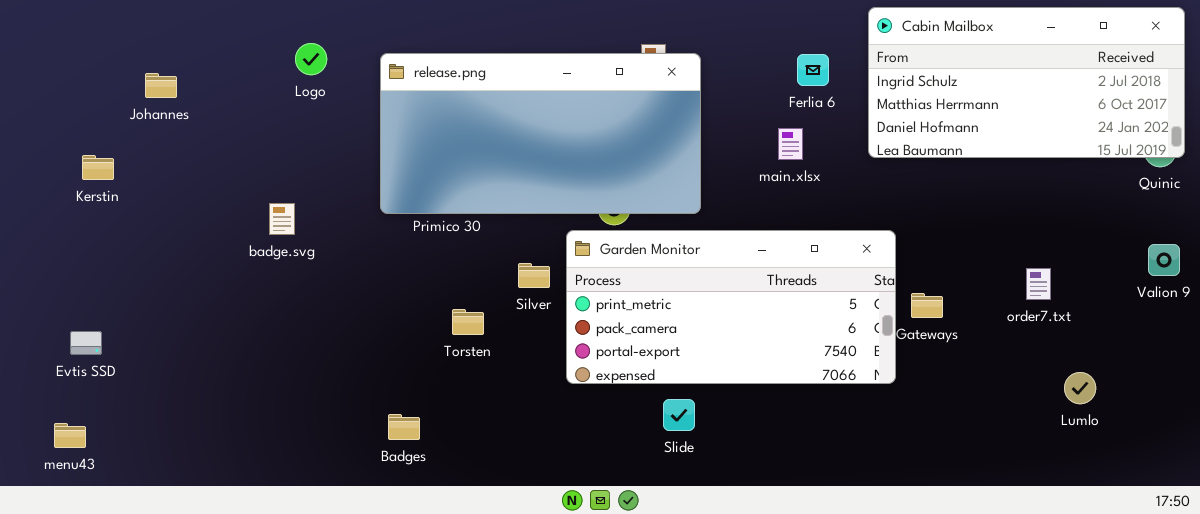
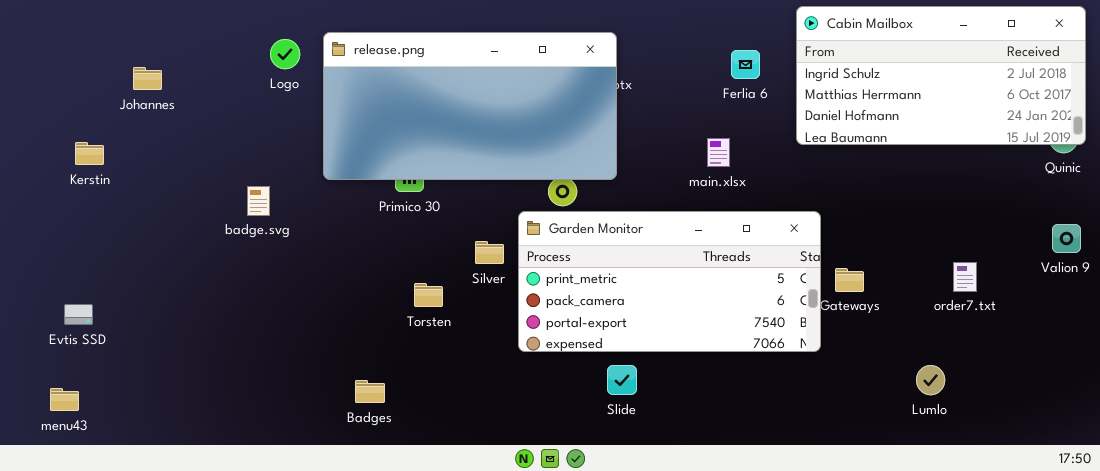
release.png: [380,53,701,214] -> [323,32,617,180], moved
main.xlsx: [778,128,803,160] -> [707,138,730,167], moved
order7.txt: [1026,268,1051,300] -> [953,262,977,292], moved
Lumlo: [1064,372,1096,404] -> [916,365,945,395], moved

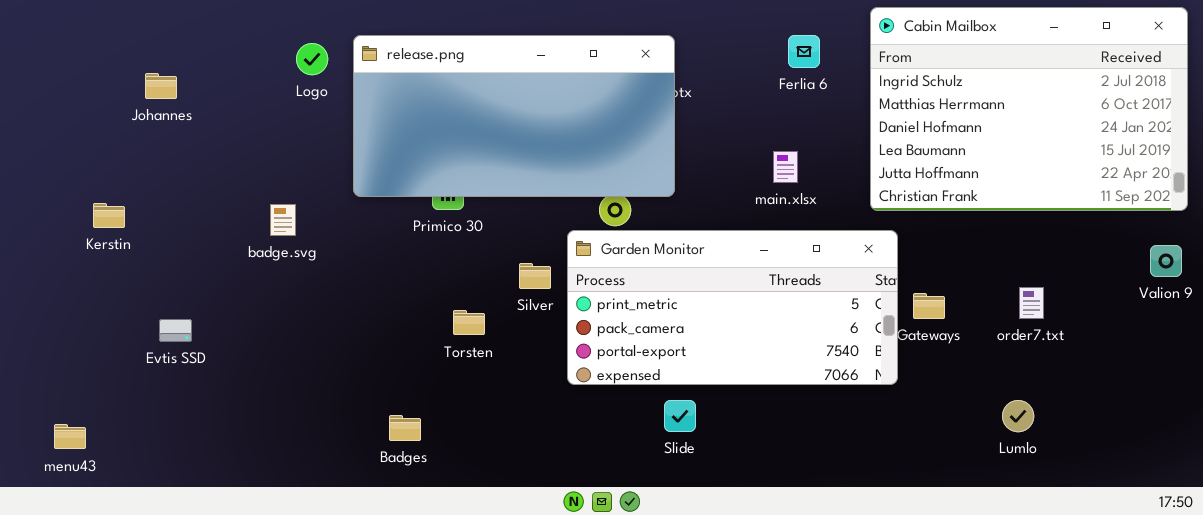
Cabin Mailbox: [796,6,1086,145] -> [870,7,1188,211], resized
Ferlia 6: [731,50,760,79] -> [788,35,820,68], moved
Kerstin: [75,142,104,165] -> [93,203,125,228], moved
order7.txt: [953,262,977,292] -> [1019,287,1044,319], moved
Evtis SSD: [64,304,93,325] -> [159,319,192,342], moved

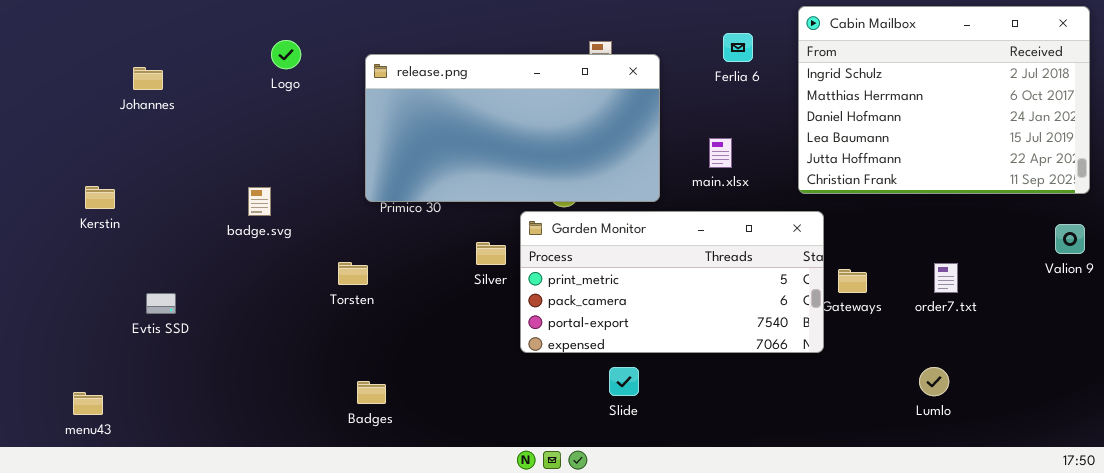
release.png: [353,35,675,197] -> [365,54,660,202], moved
Torsten: [453,310,485,335] -> [338,262,368,285], moved
menu43: [54,424,86,449] -> [73,392,103,415], moved

